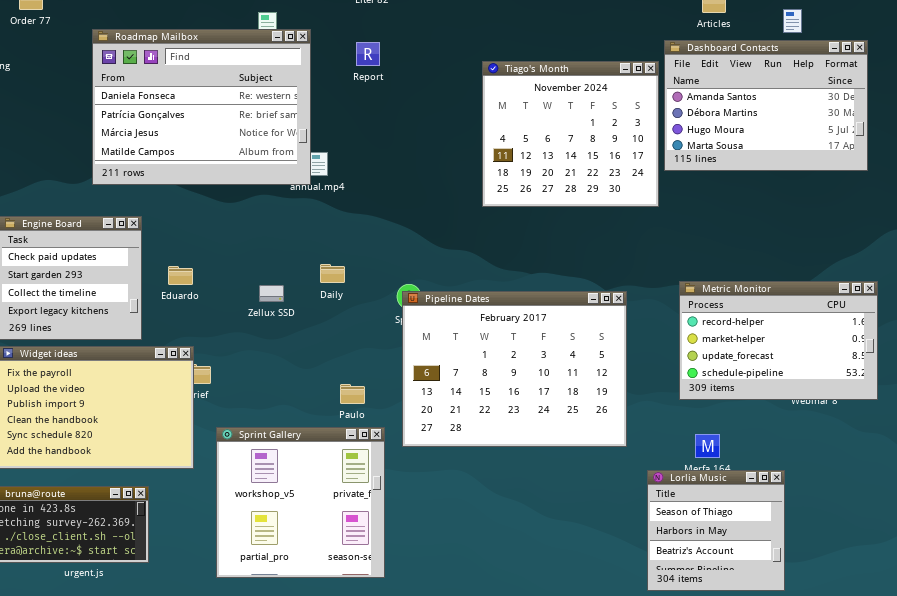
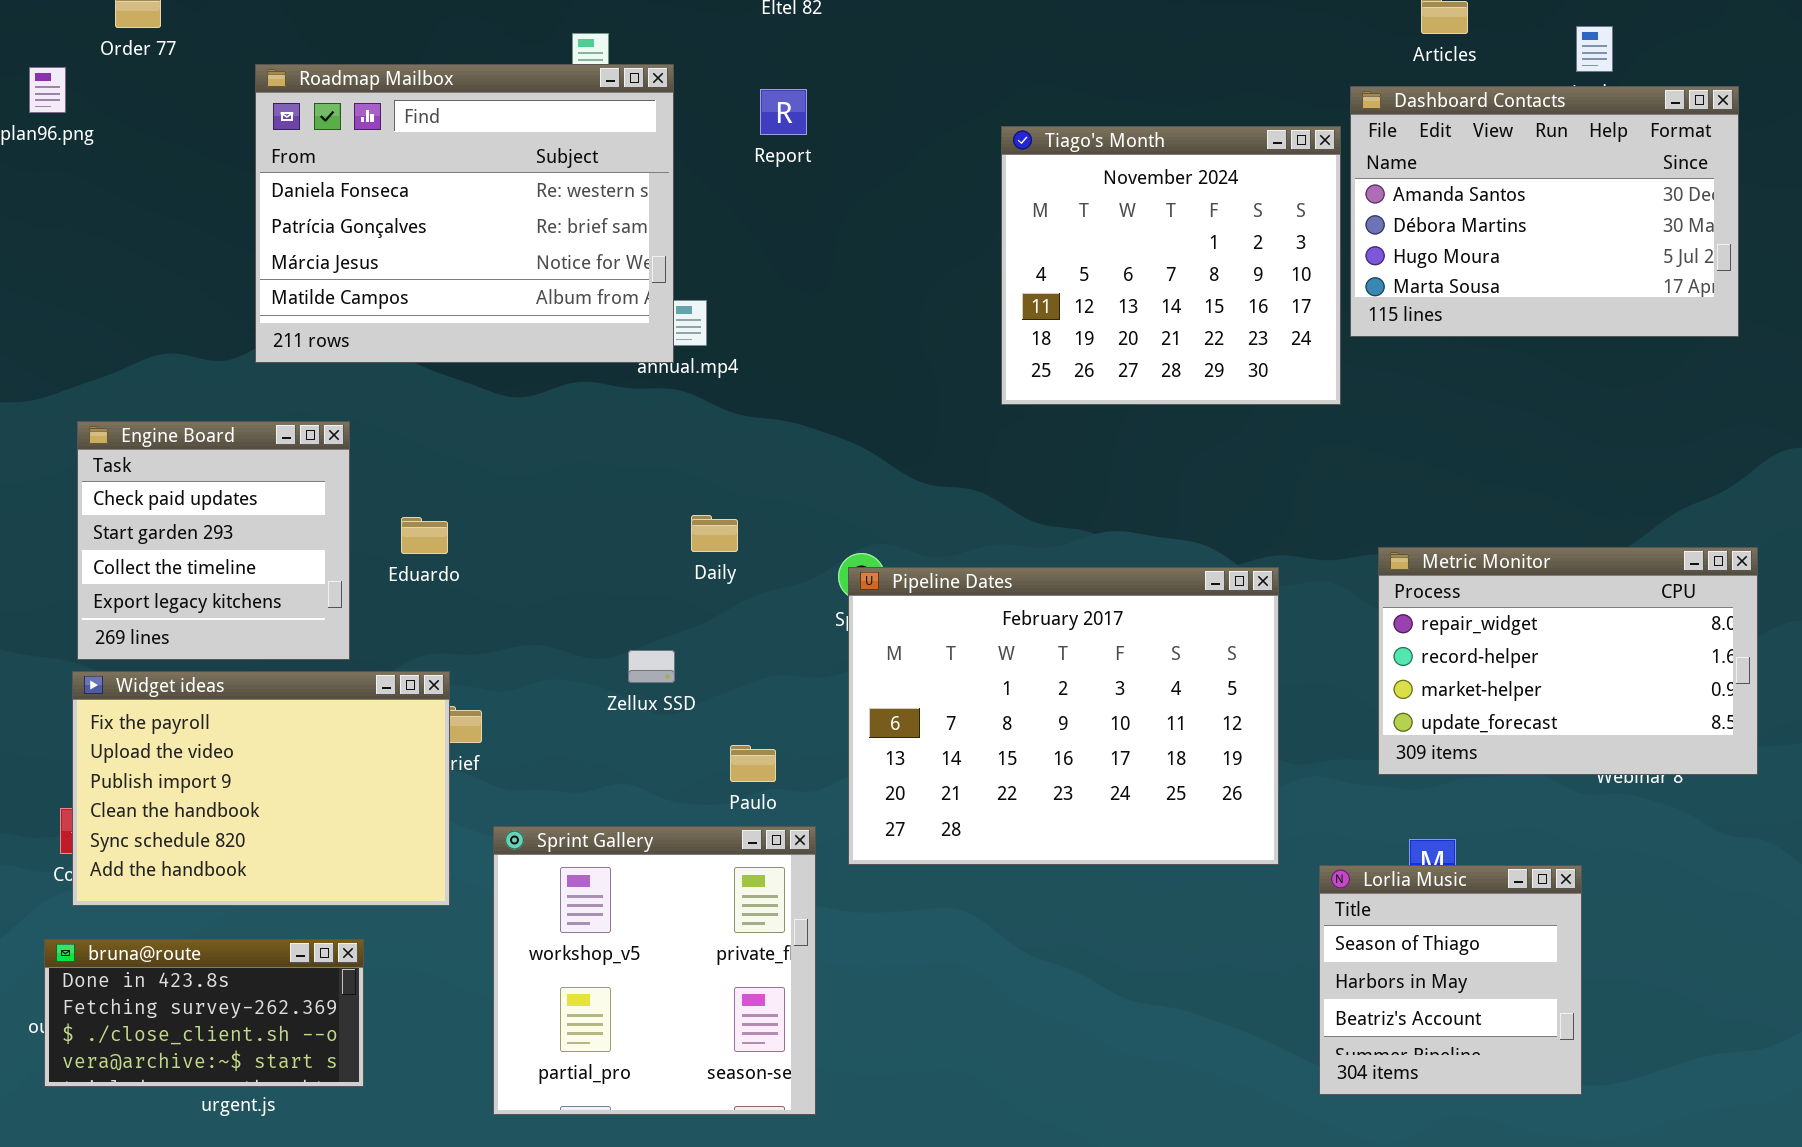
Metric Monitor: [679,281,878,400] -> [1378,547,1758,775], scrolled up 1 row
Zellux SSD: [259,285,284,302] -> [628,650,675,683], moved
Lorlia Music: [647,470,785,591] -> [1319,865,1582,1095], moved

